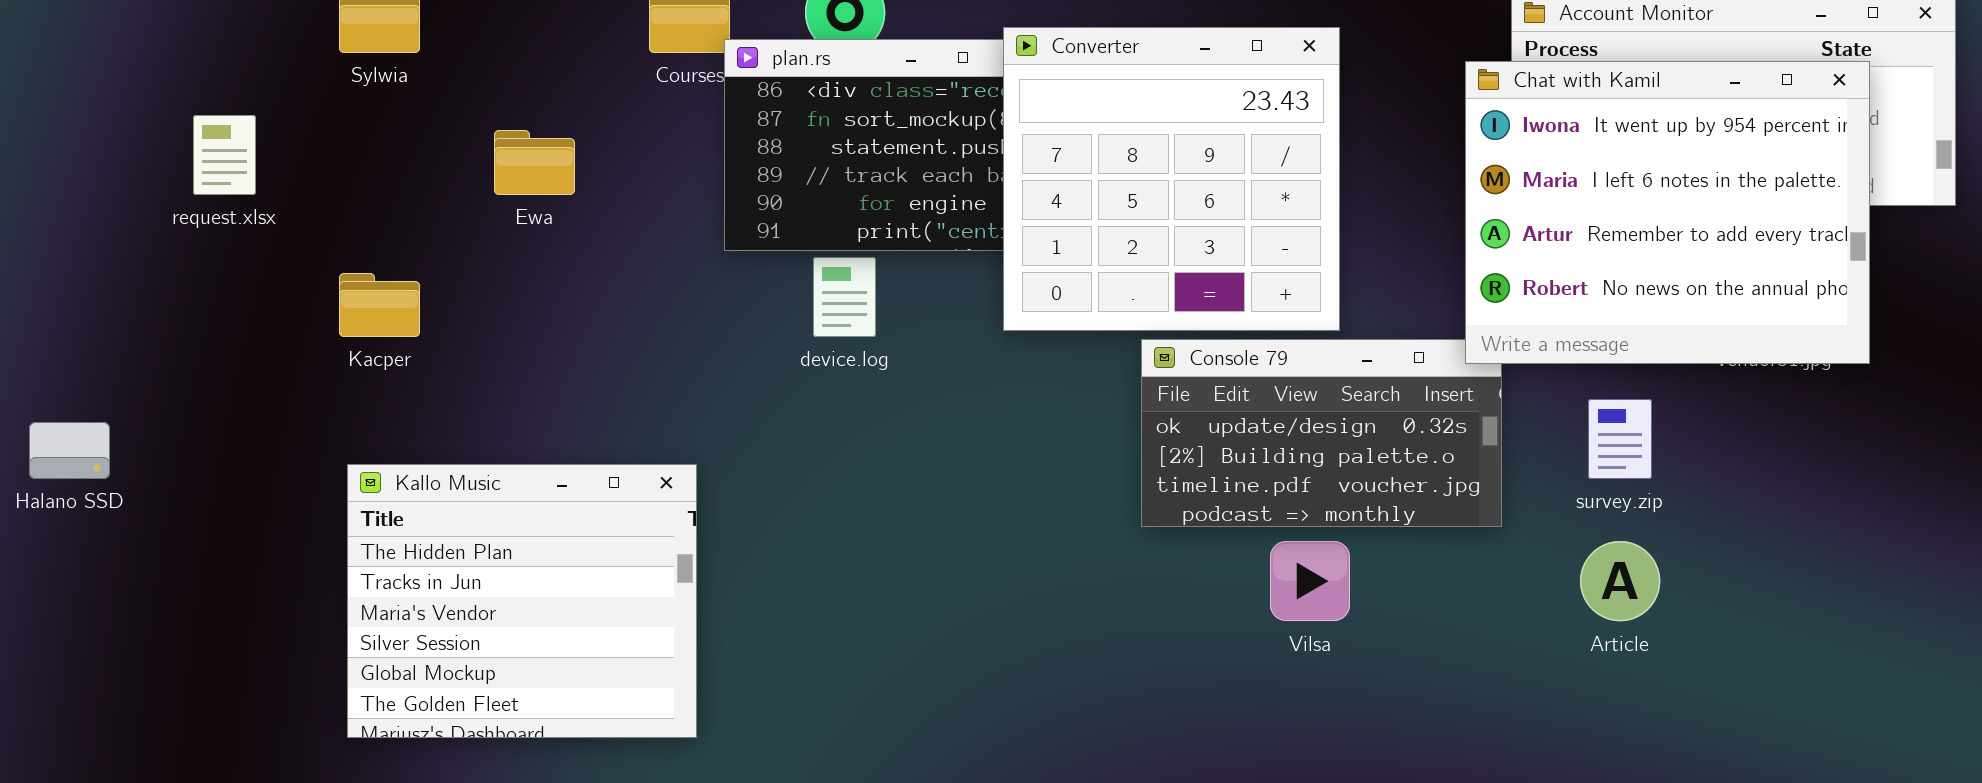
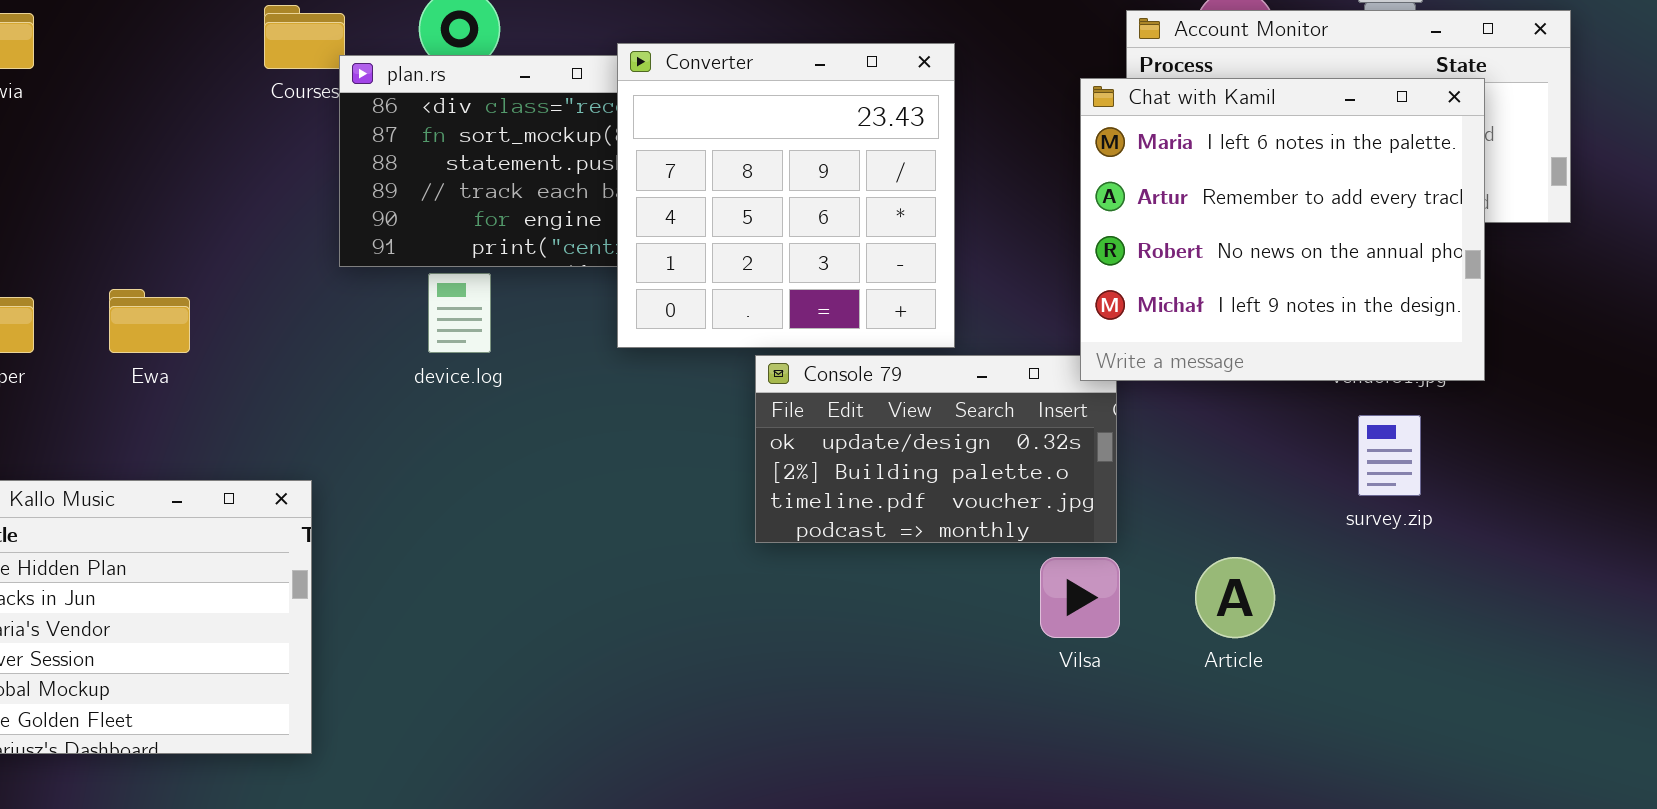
Chat with Kamil: [1465,61,1870,364] -> [1080,78,1485,381], scrolled down 1 row
Ewa: [494,130,575,195] -> [109,289,190,353], moved
survey.zip: [1588,399,1652,479] -> [1358,415,1421,496], moved
Vilsa: [1270,541,1350,621] -> [1040,557,1120,638], moved

